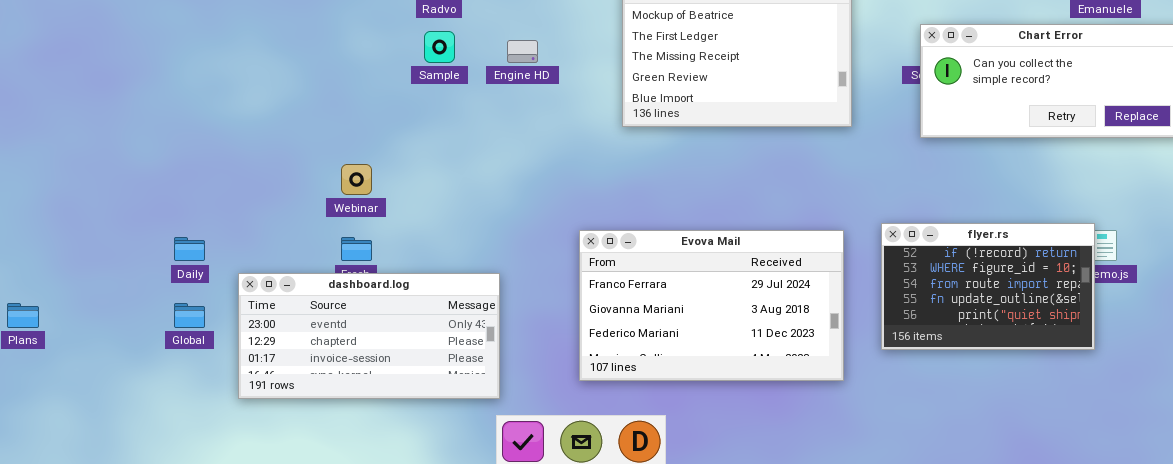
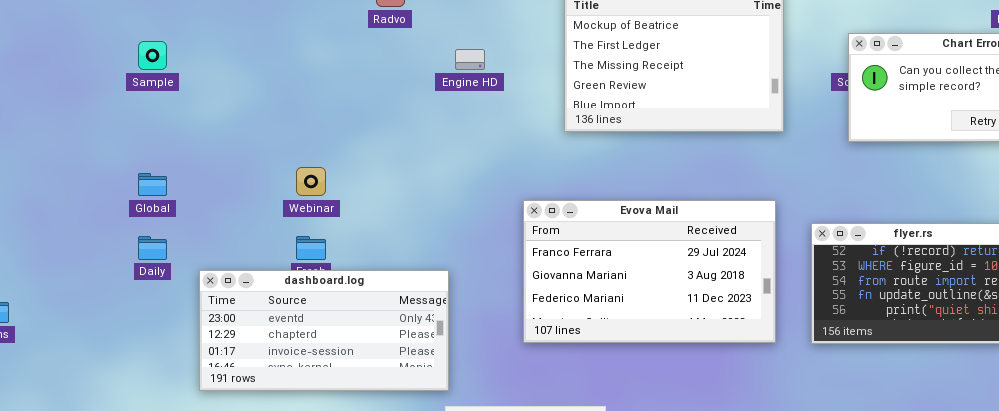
Sample: [424,31,455,63] -> [138,41,167,70], moved
Evova Mail: [579,230,844,381] -> [523,200,776,343], moved
Global: [174,303,205,328] -> [138,173,167,196], moved

